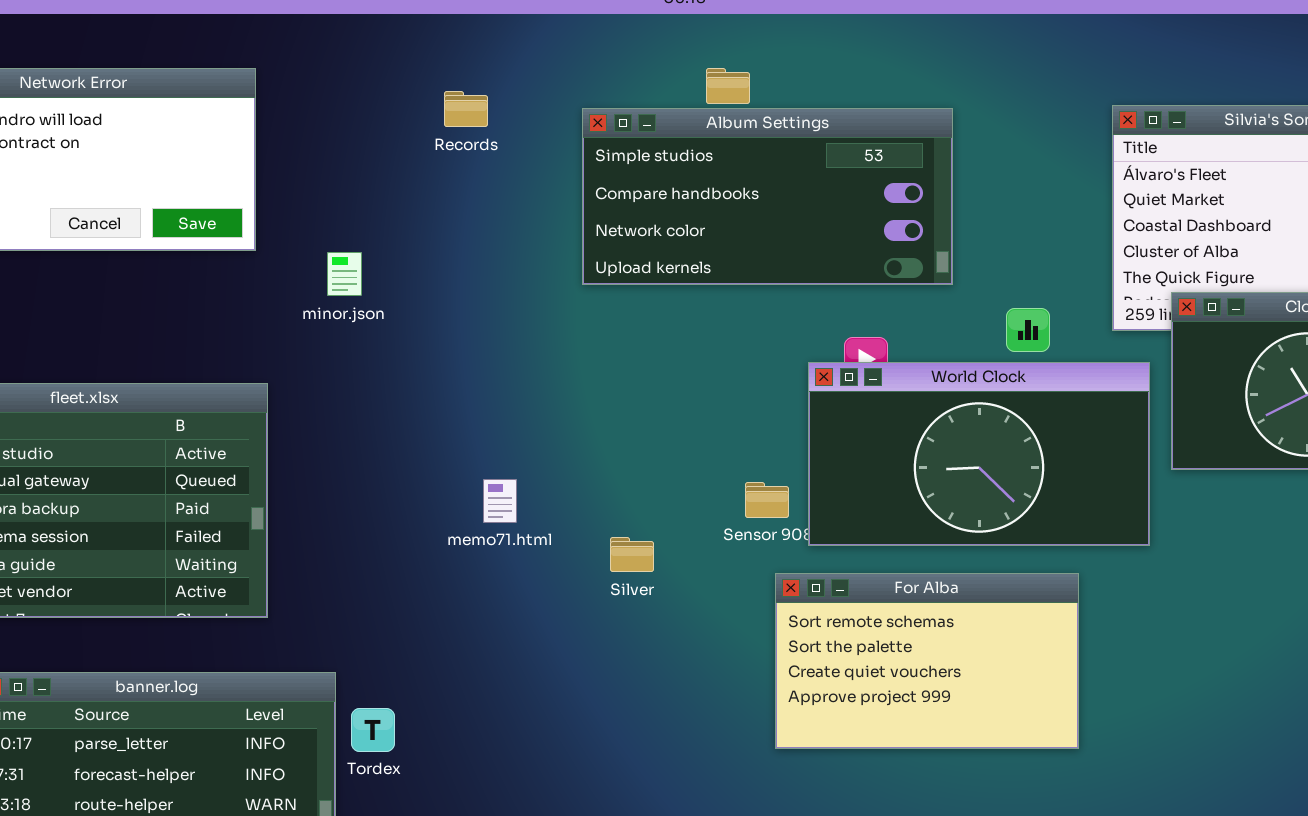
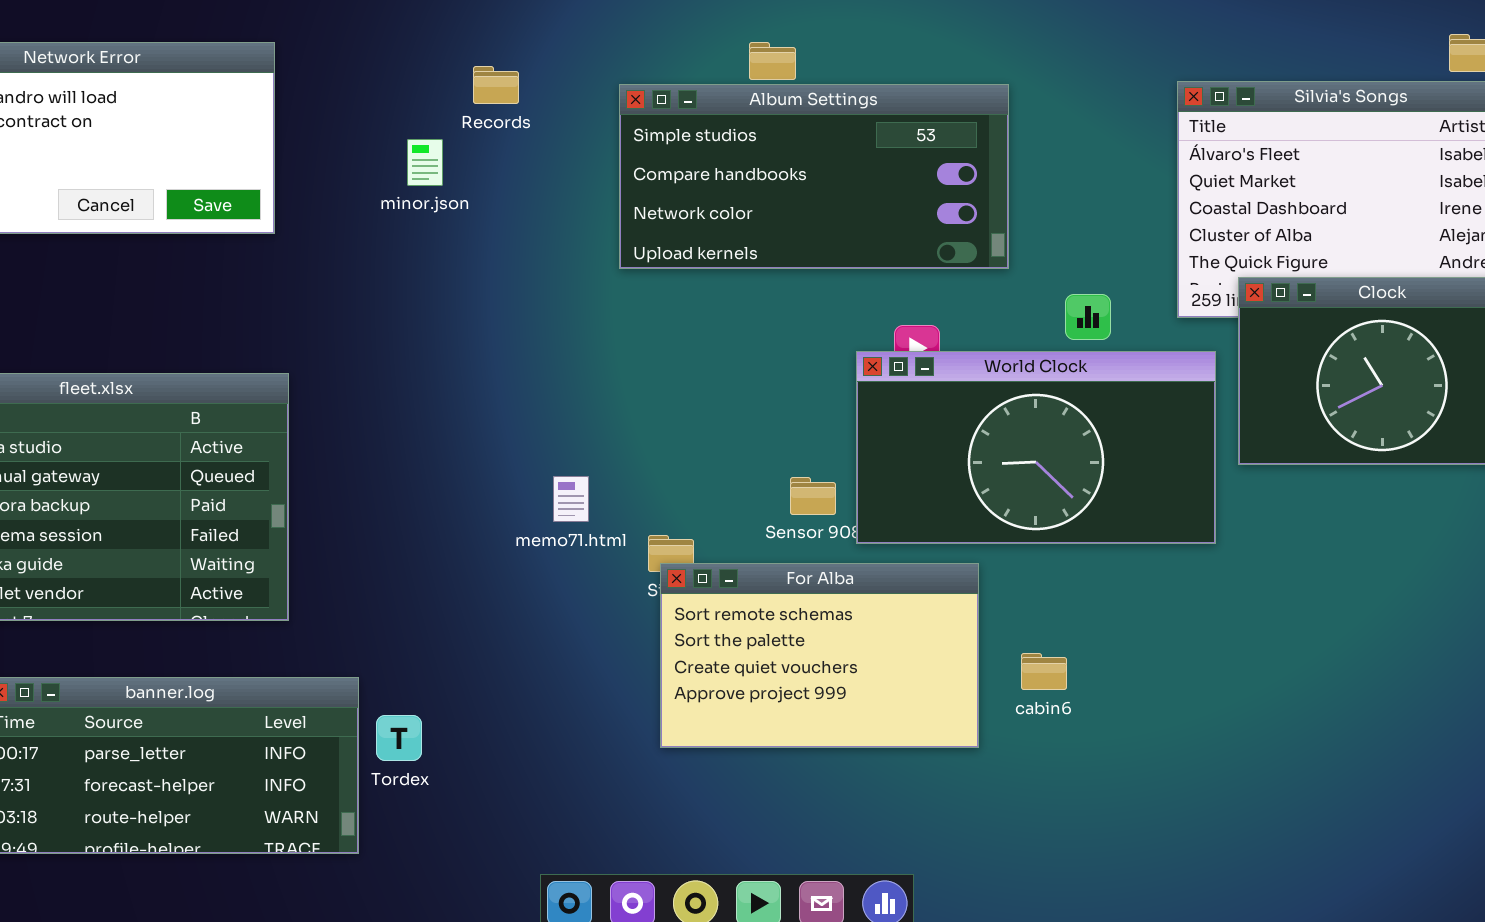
minor.json: [327,252,362,296] -> [407,139,443,186], moved
memo71.html: [483,479,517,523] -> [553,476,589,522], moved
For Alba: [775,573,1079,749] -> [660,563,979,748], moved

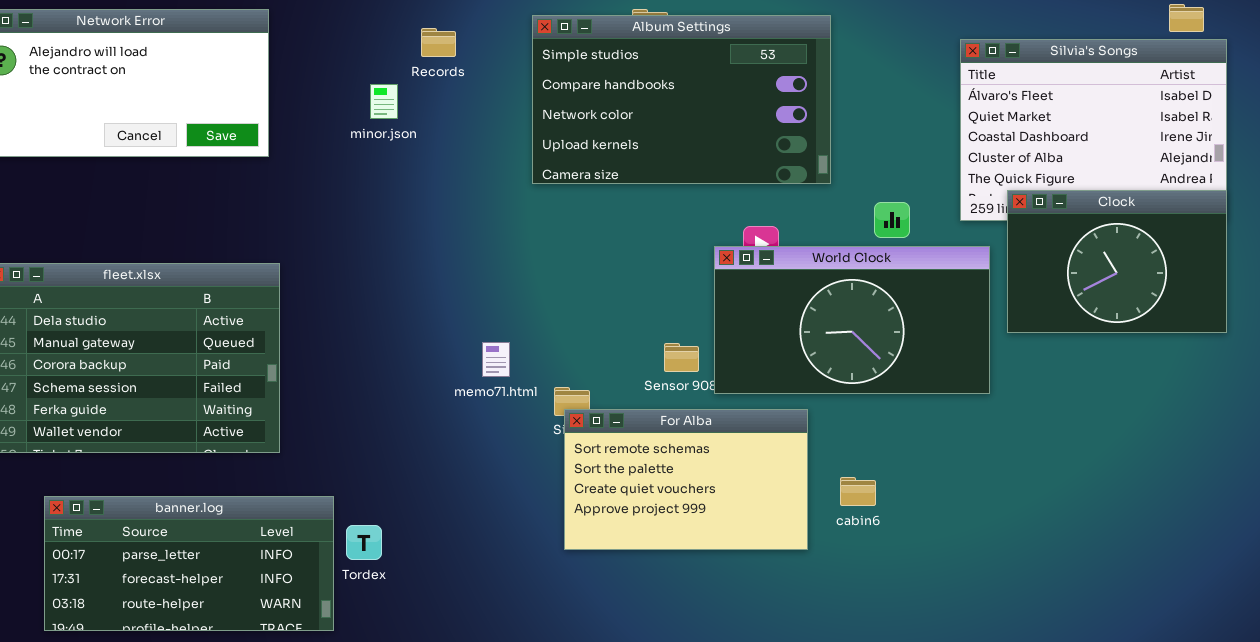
Album Settings: [619,84,1009,269] -> [532,15,831,184], resized

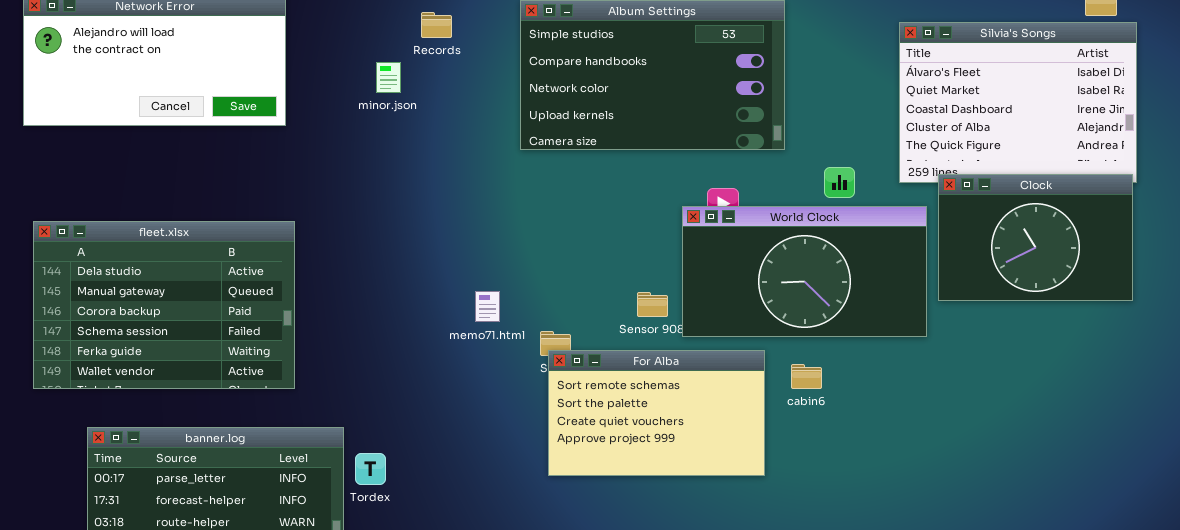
Clock: [1007,190,1227,333] -> [938,174,1133,301], moved
cabin6: [840,477,876,506] -> [791,364,822,389], moved

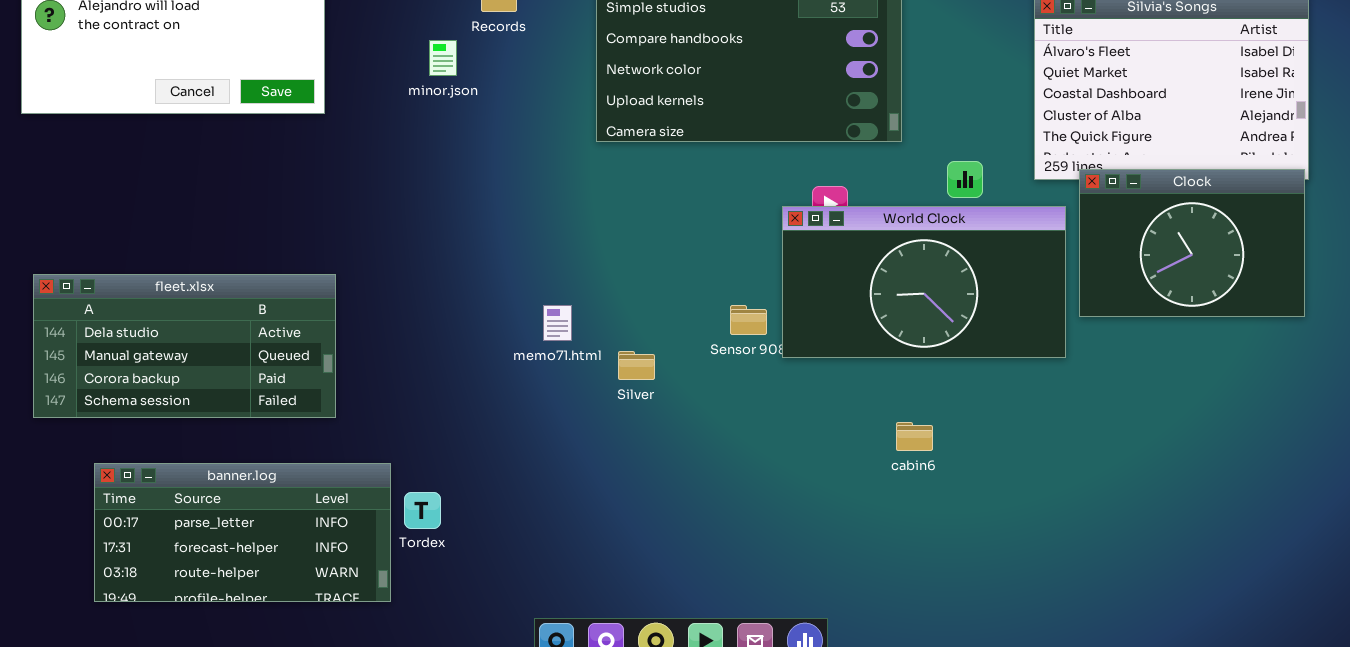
fleet.xlsx: [33,221,295,389] -> [33,274,336,418], resized
For Alba: [548,350,765,476] -> none, closed
cabin6: [791,364,822,389] -> [896,422,933,451], moved

